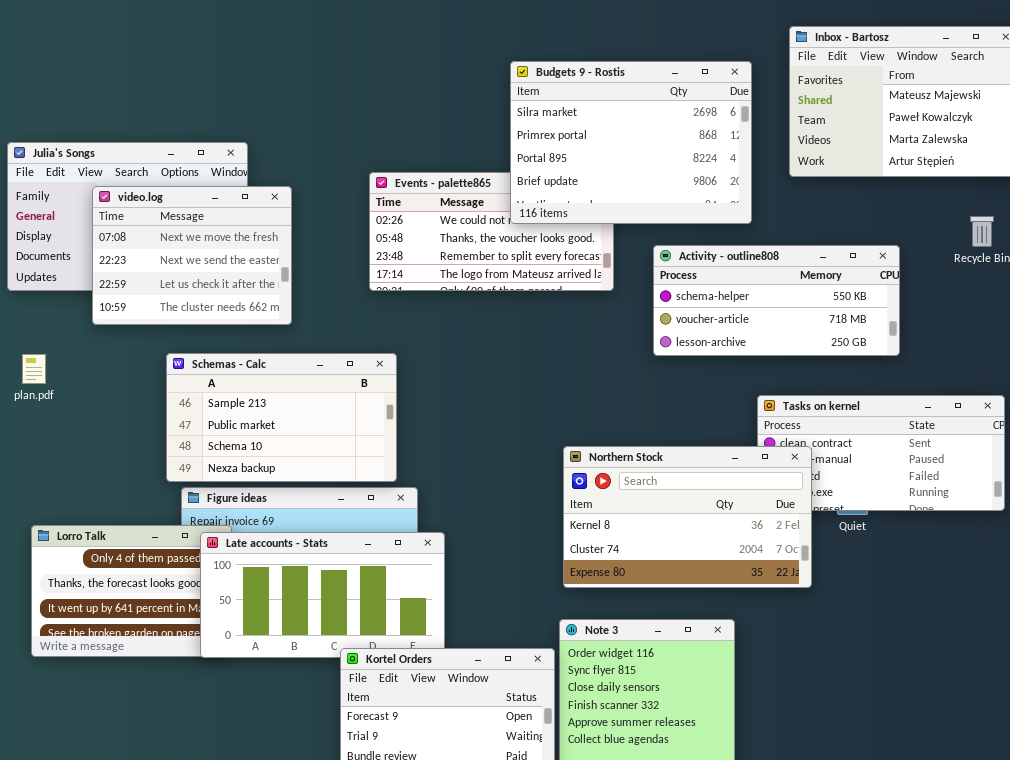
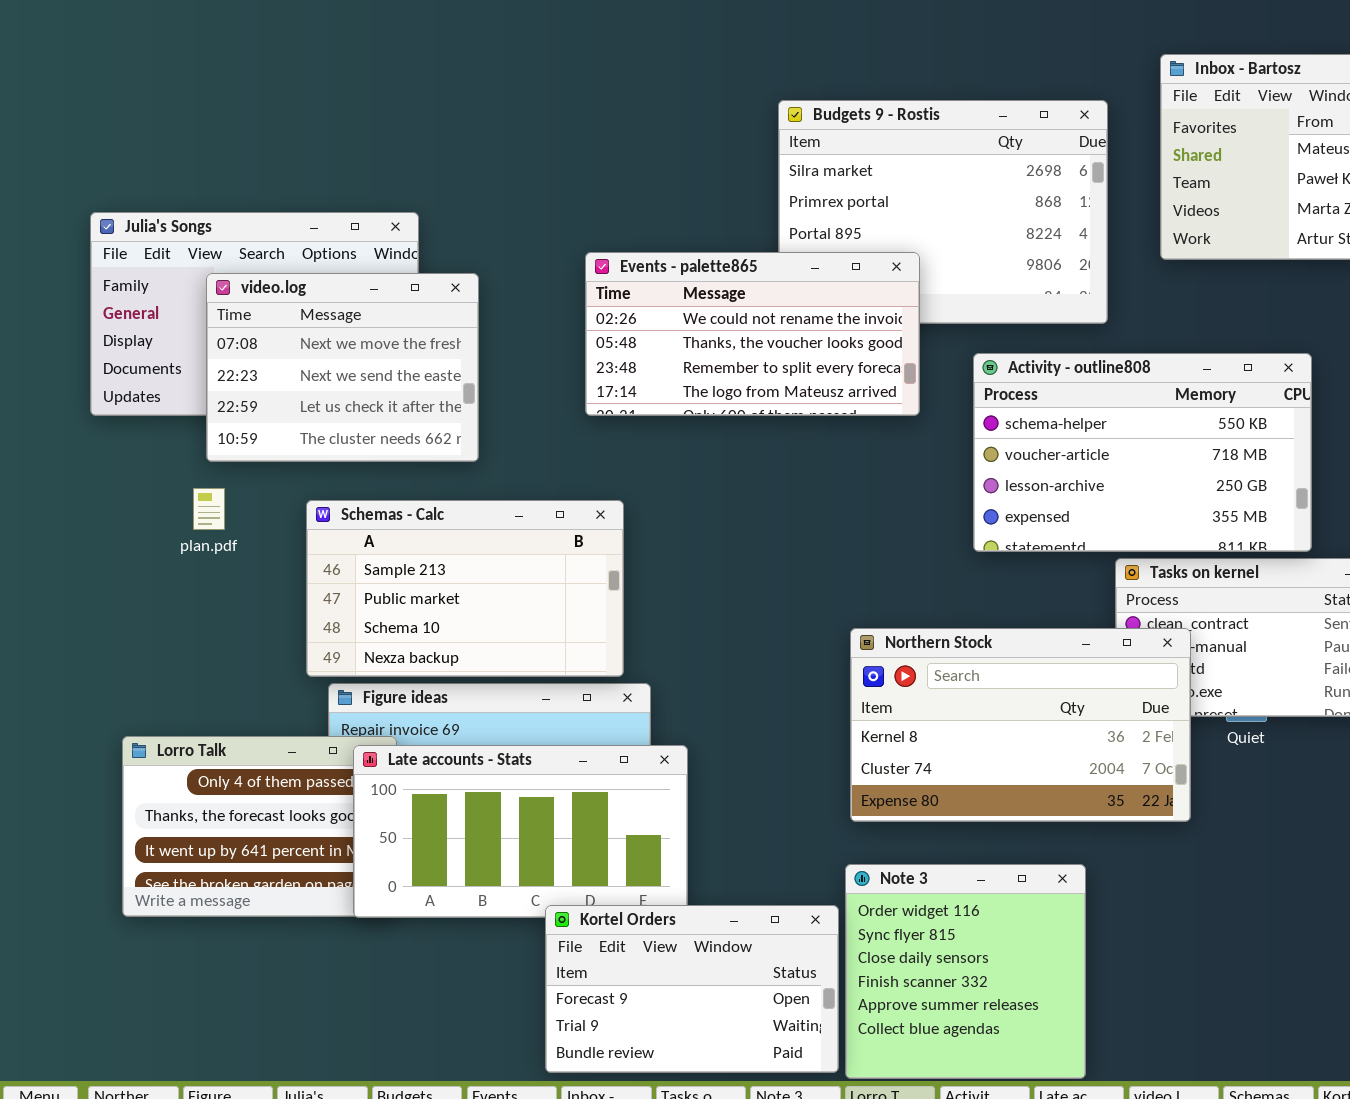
Events - palette865: [369,172,614,291] -> [585,252,920,416], raised
Activity - outline808: [653,245,900,356] -> [973,353,1312,552], resized
plan.pdf: [22,354,46,384] -> [193,488,225,530], moved

